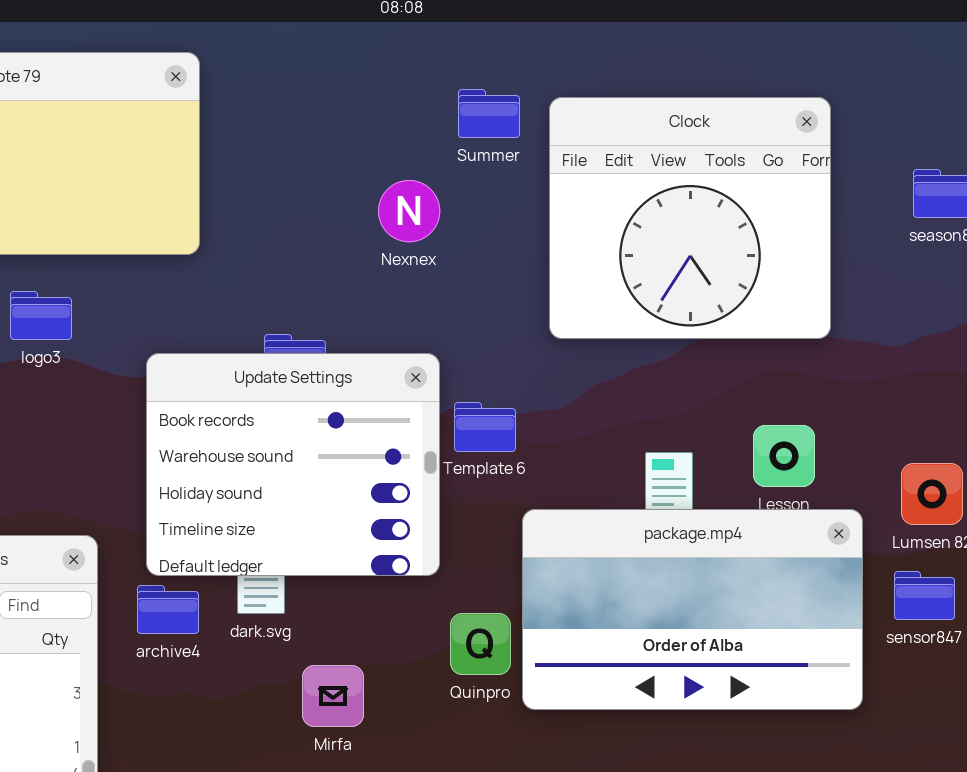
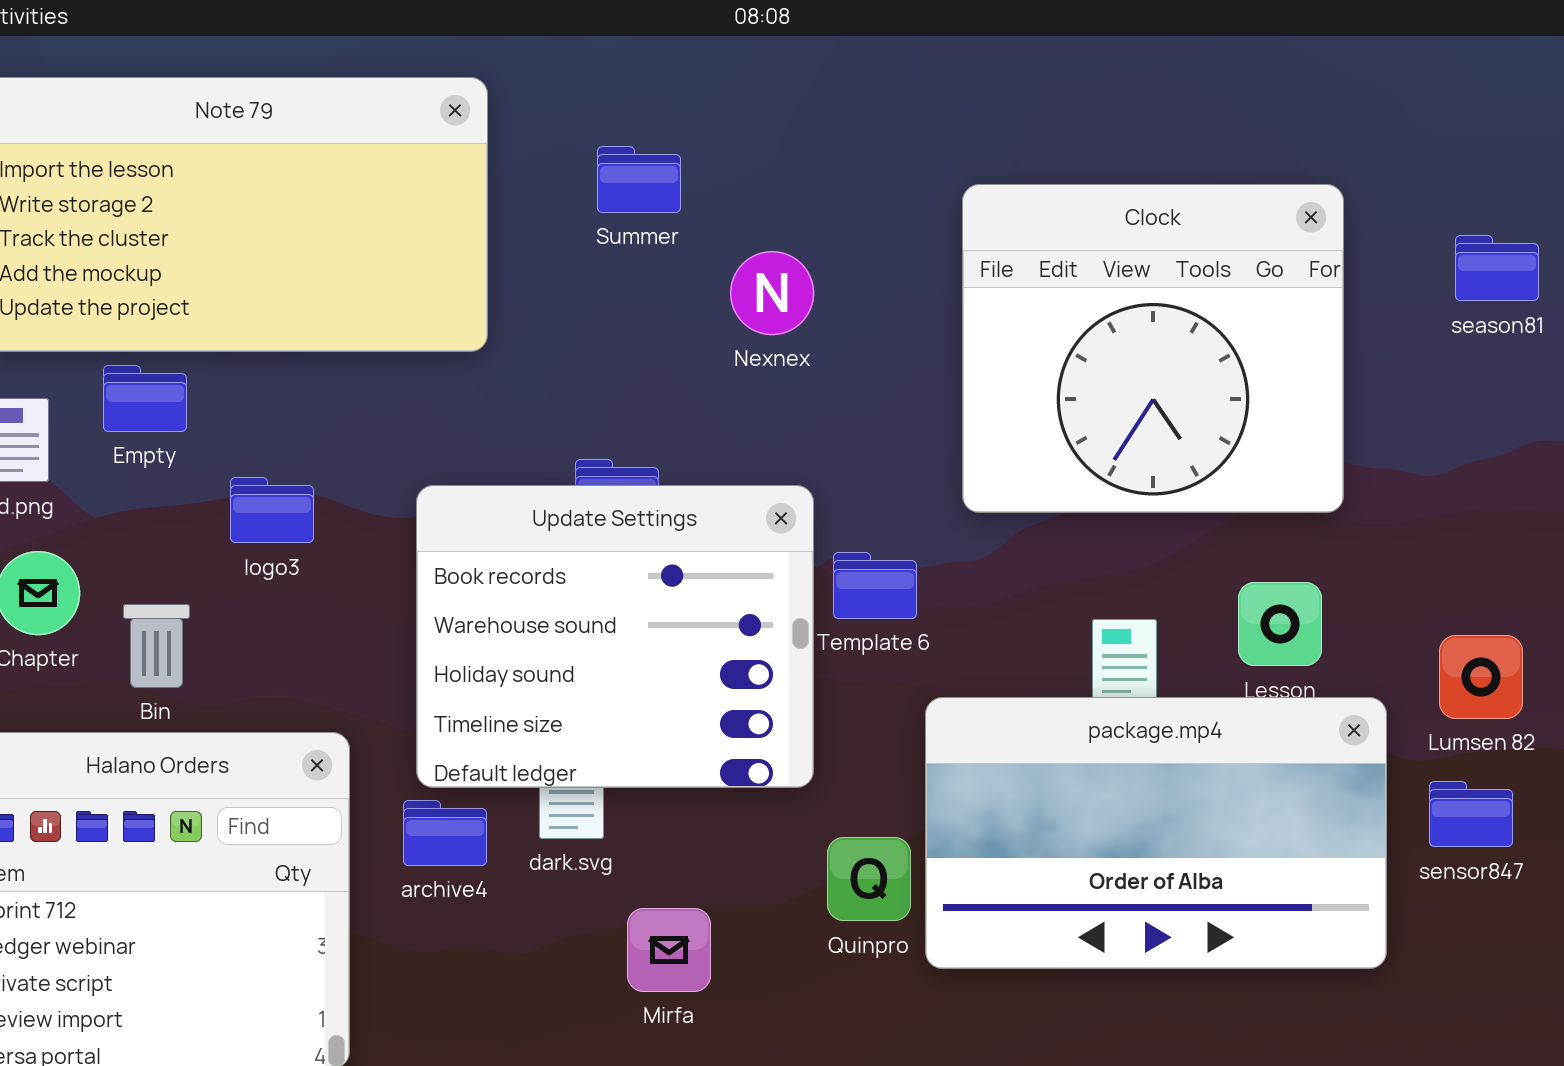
Summer: [458,89,520,138] -> [597,146,681,213], moved
Clock: [549,97,831,339] -> [962,184,1344,513], moved
logo3: [10,291,72,340] -> [230,477,314,543], moved

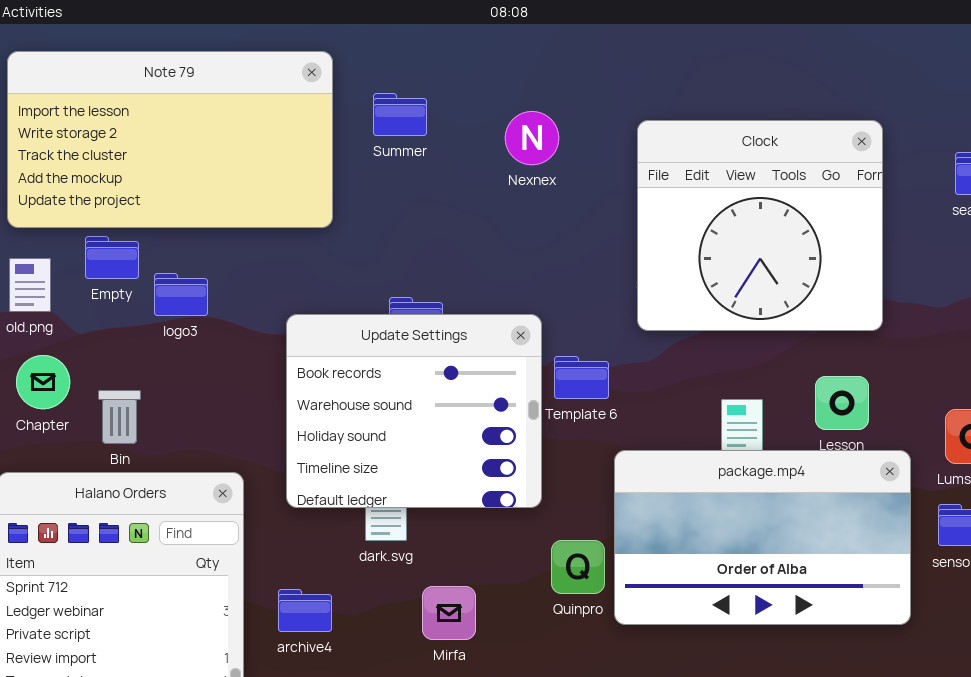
Summer: [597,146,681,213] -> [373,93,427,136], moved
Nexnex: [730,251,814,335] -> [505,111,559,165], moved
logo3: [230,477,314,543] -> [154,273,208,316], moved
archive4: [403,800,487,866] -> [278,589,332,632], moved

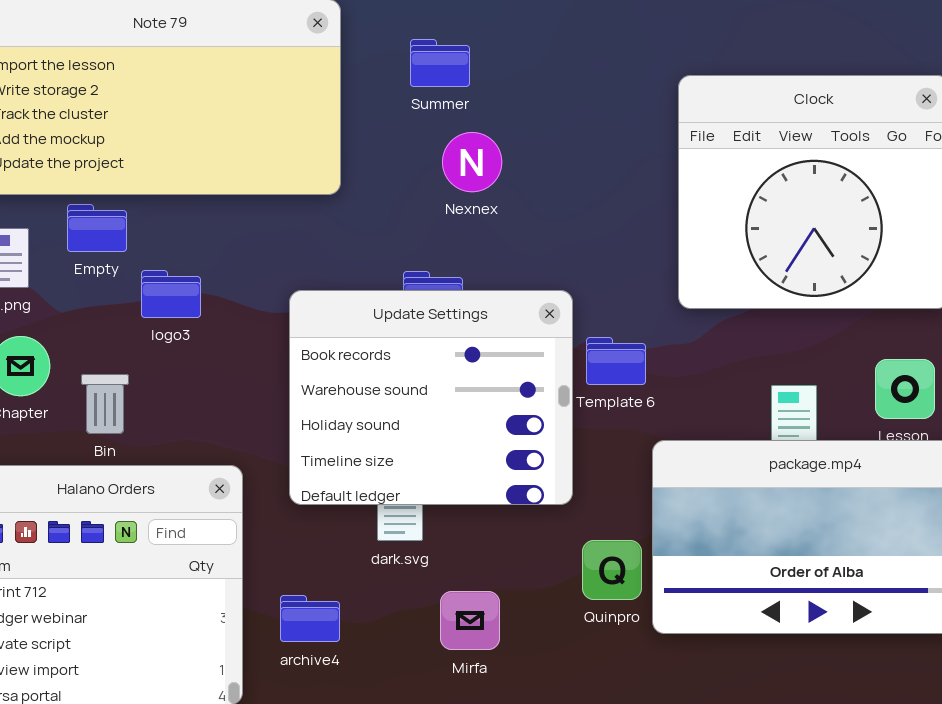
Summer: [373,93,427,136] -> [410,39,470,87], moved
Nexnex: [505,111,559,165] -> [442,132,502,192], moved
logo3: [154,273,208,316] -> [141,270,201,318], moved

